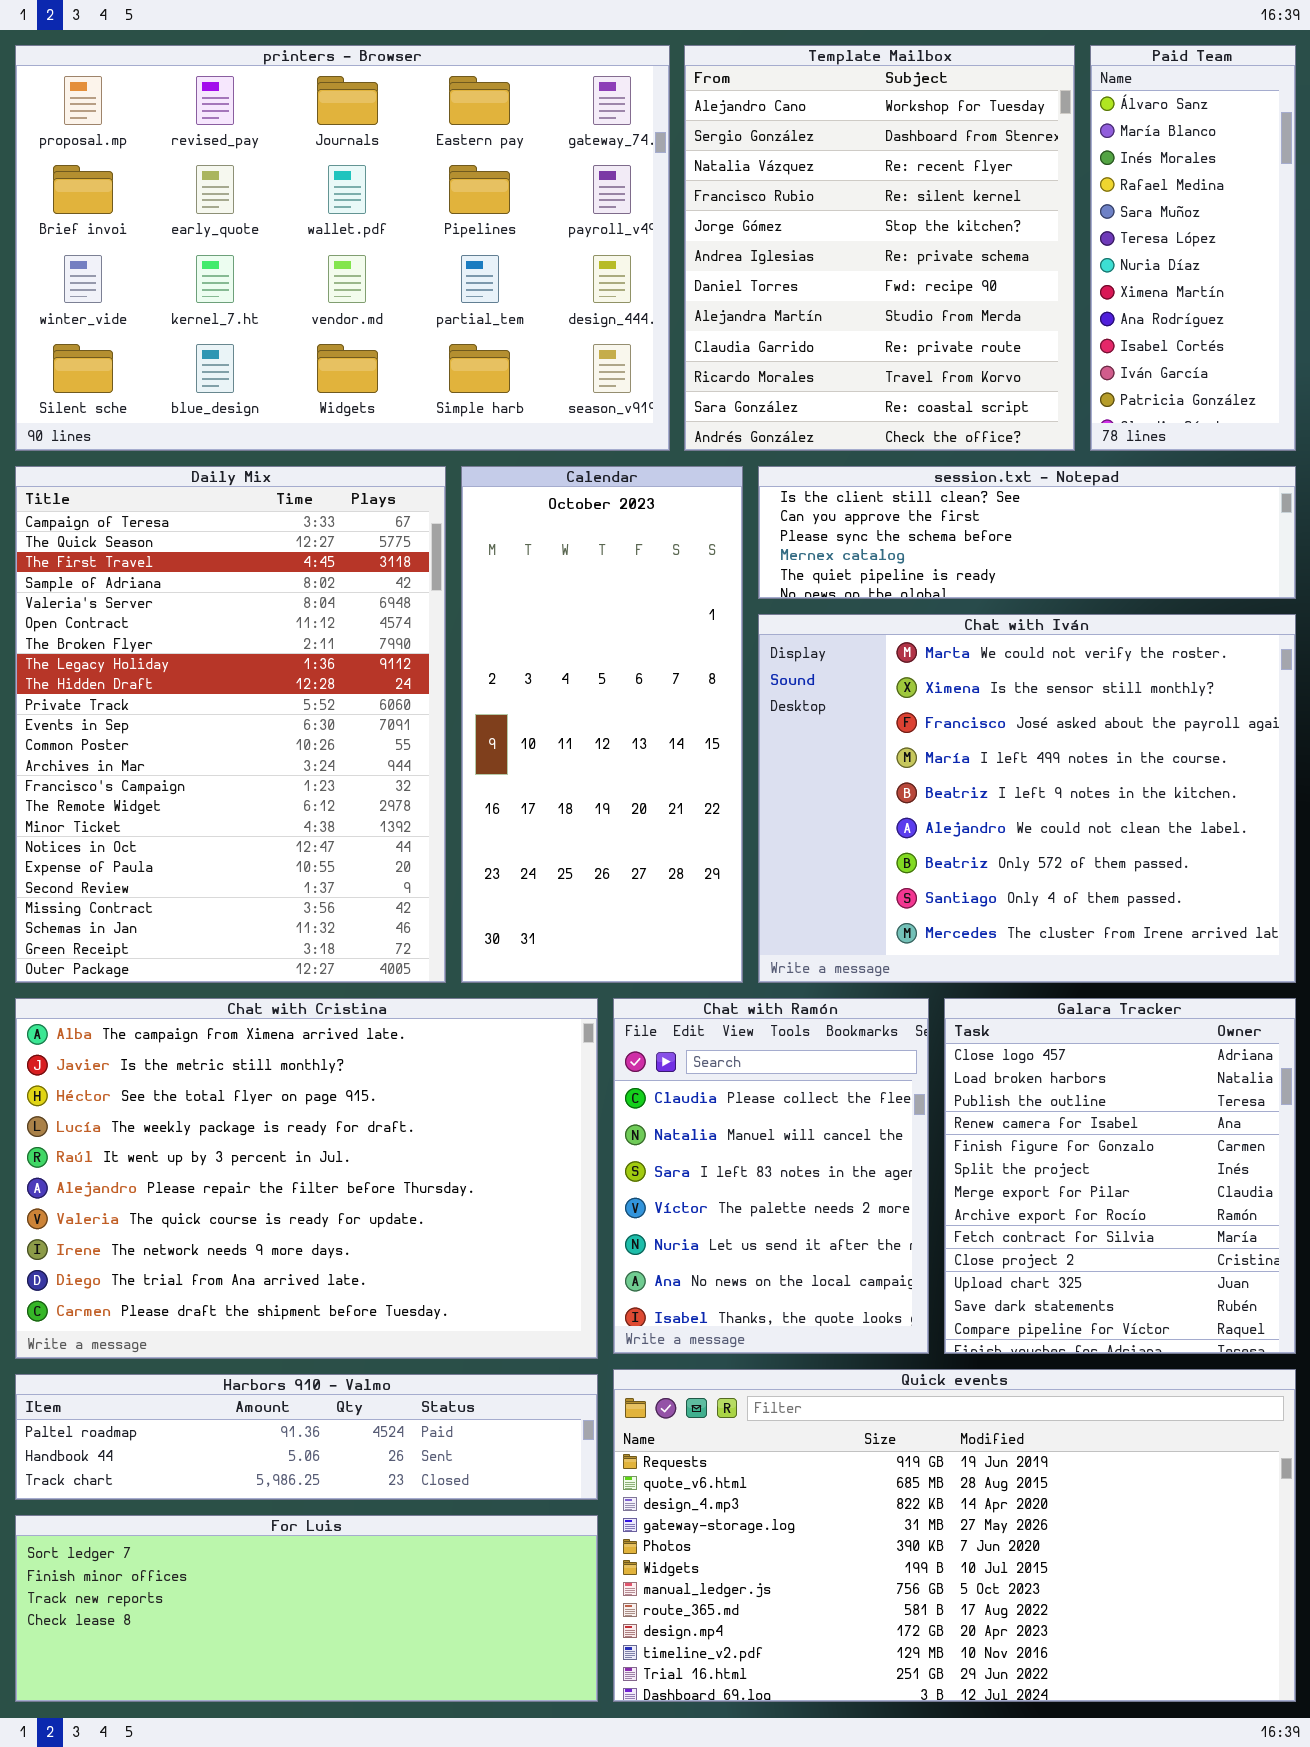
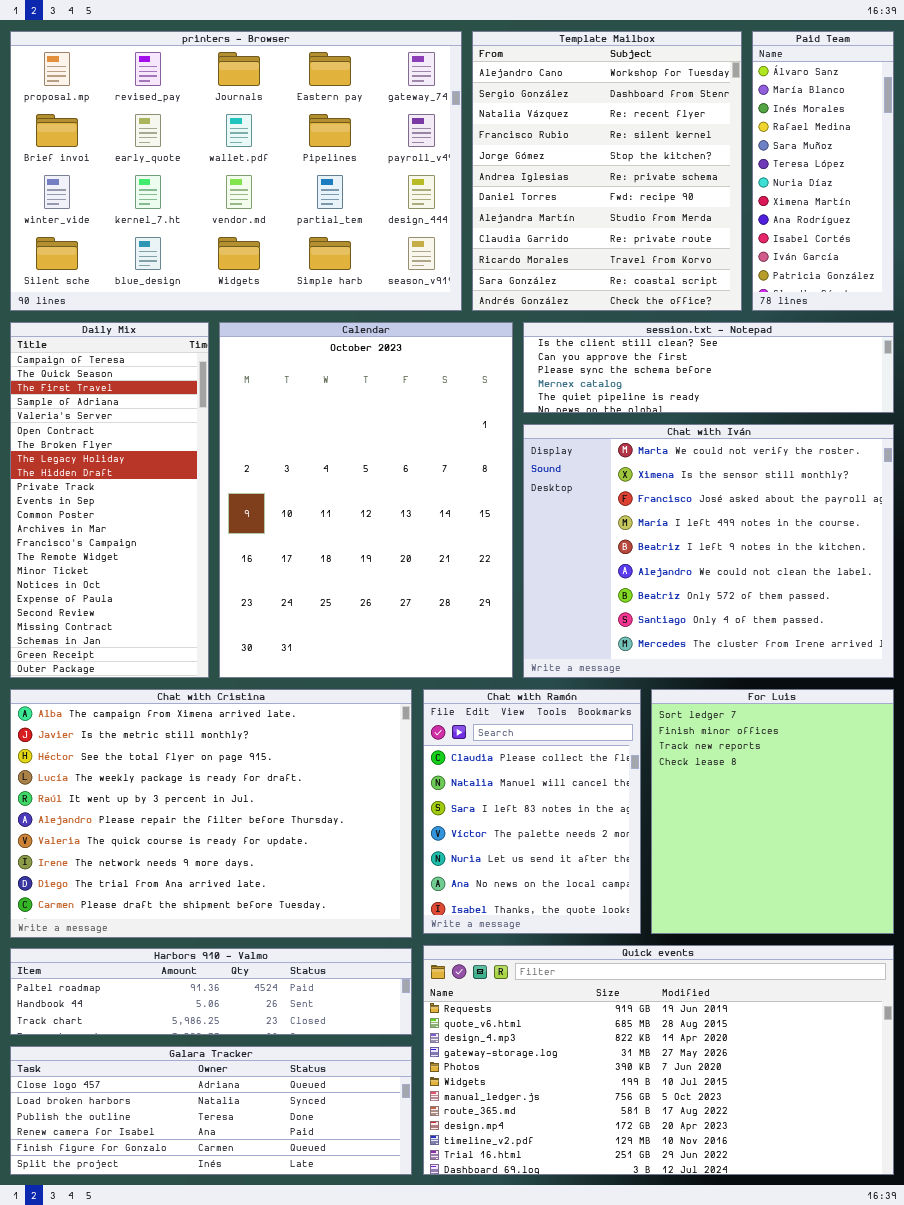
Daily Mix: [15,466,446,983] -> [10,322,209,678], resized
Calendar: [461,466,743,983] -> [219,322,513,678], resized
Galara Tracker: [944,998,1296,1354] -> [10,1046,412,1175], moved, resized
For Luis: [15,1515,598,1702] -> [651,689,894,934], moved, resized

